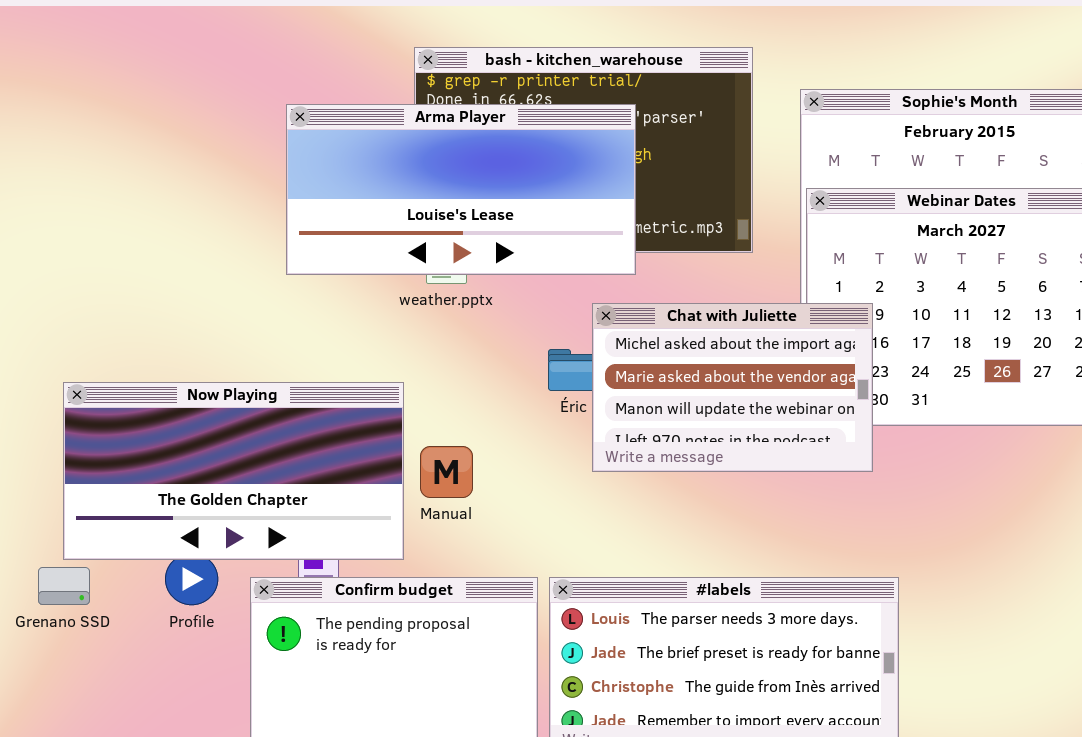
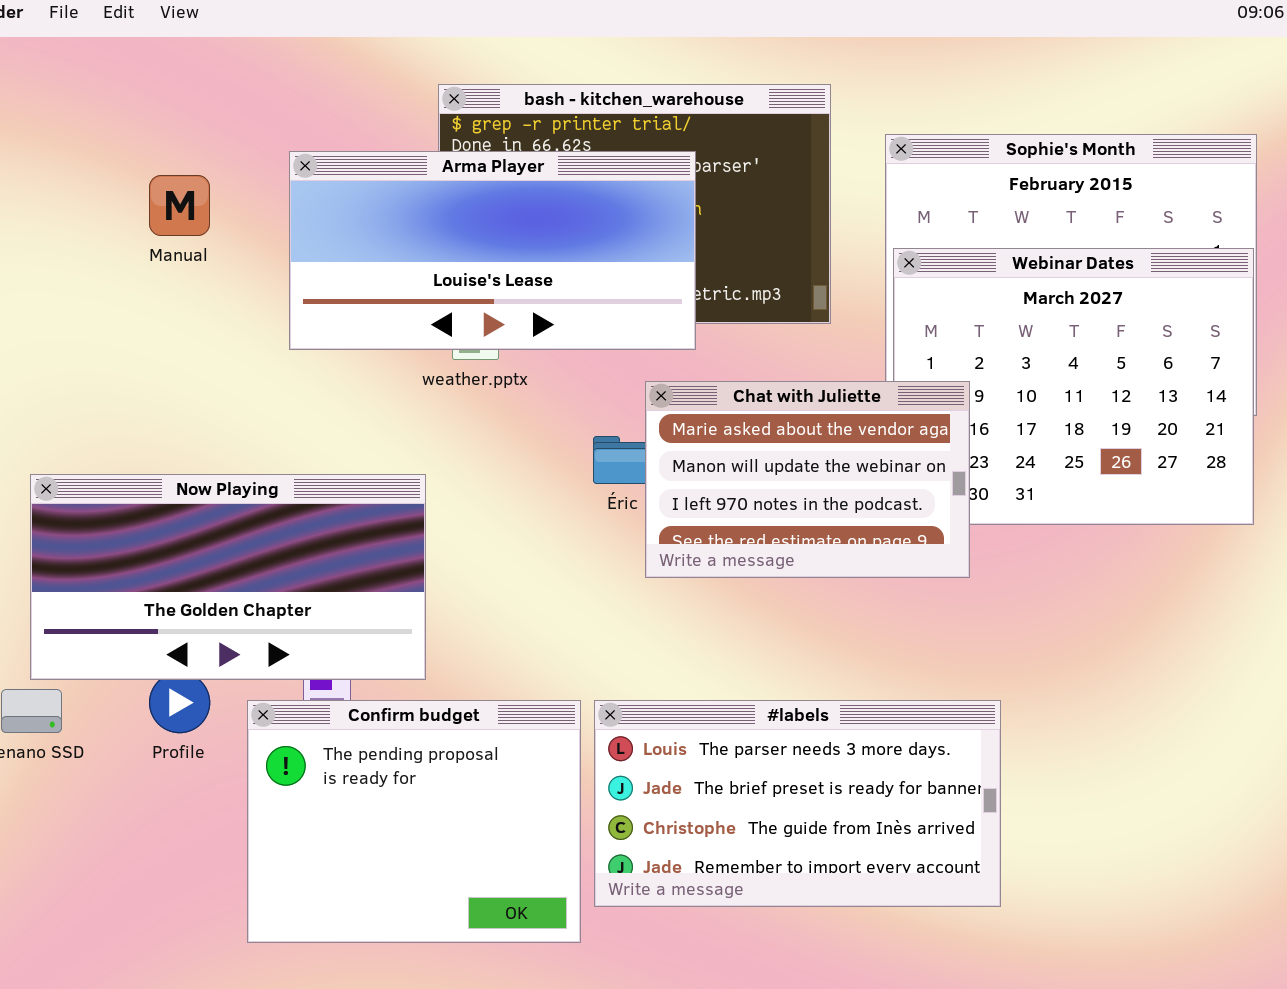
Chat with Juliette: [592,303,873,472] -> [645,381,970,578], scrolled down 1 row
Manual: [420,446,473,498] -> [149,175,210,236], moved

